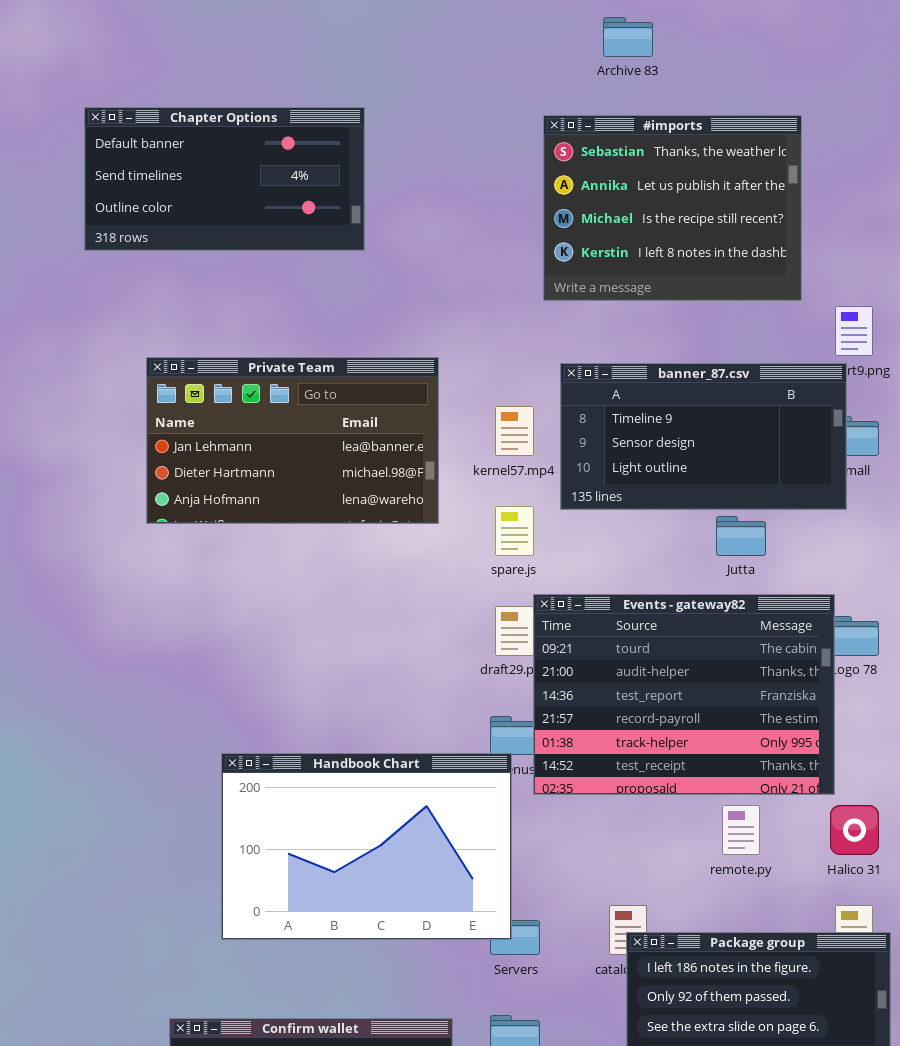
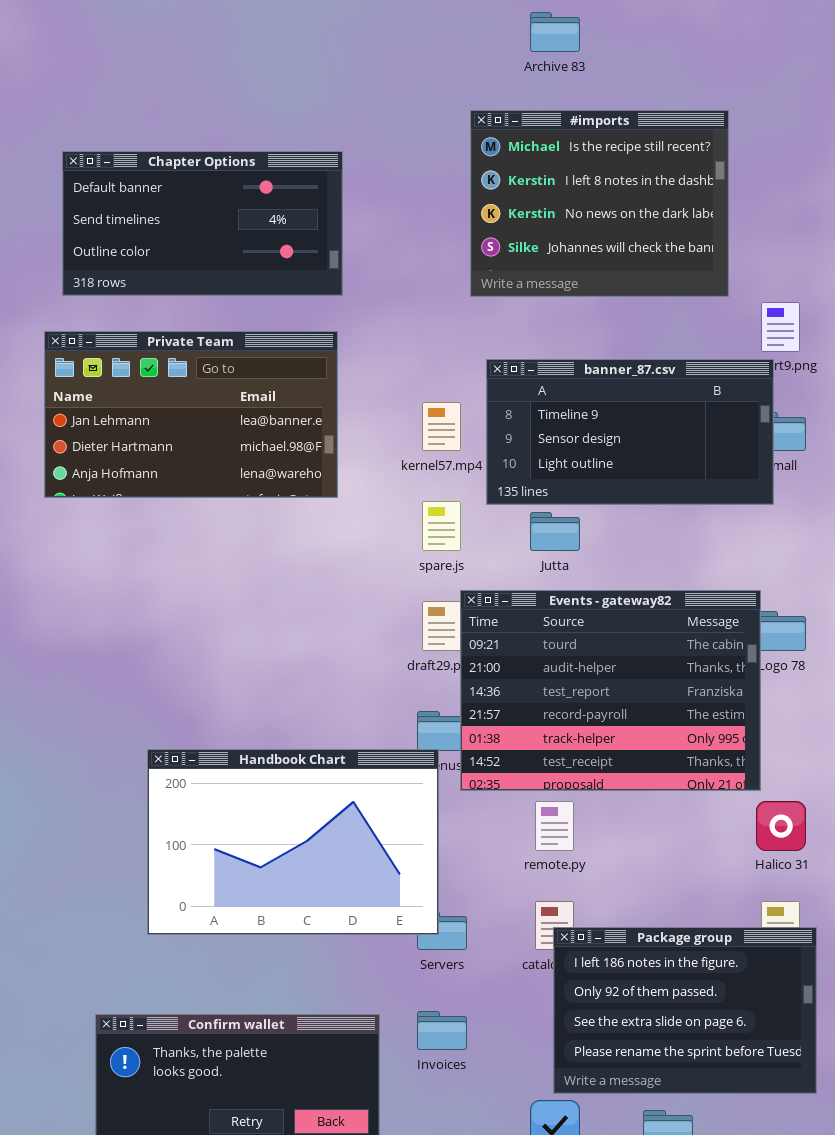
Chapter Options: [84,107,365,251] -> [62,151,343,296], moved
#imports: [543,115,802,301] -> [470,110,729,297], scrolled down 2 rows
Private Team: [146,357,439,524] -> [44,331,338,498], moved
Jutta: [716,516,766,556] -> [530,512,580,551], moved
remote.py: [722,805,760,855] -> [535,801,574,851], moved

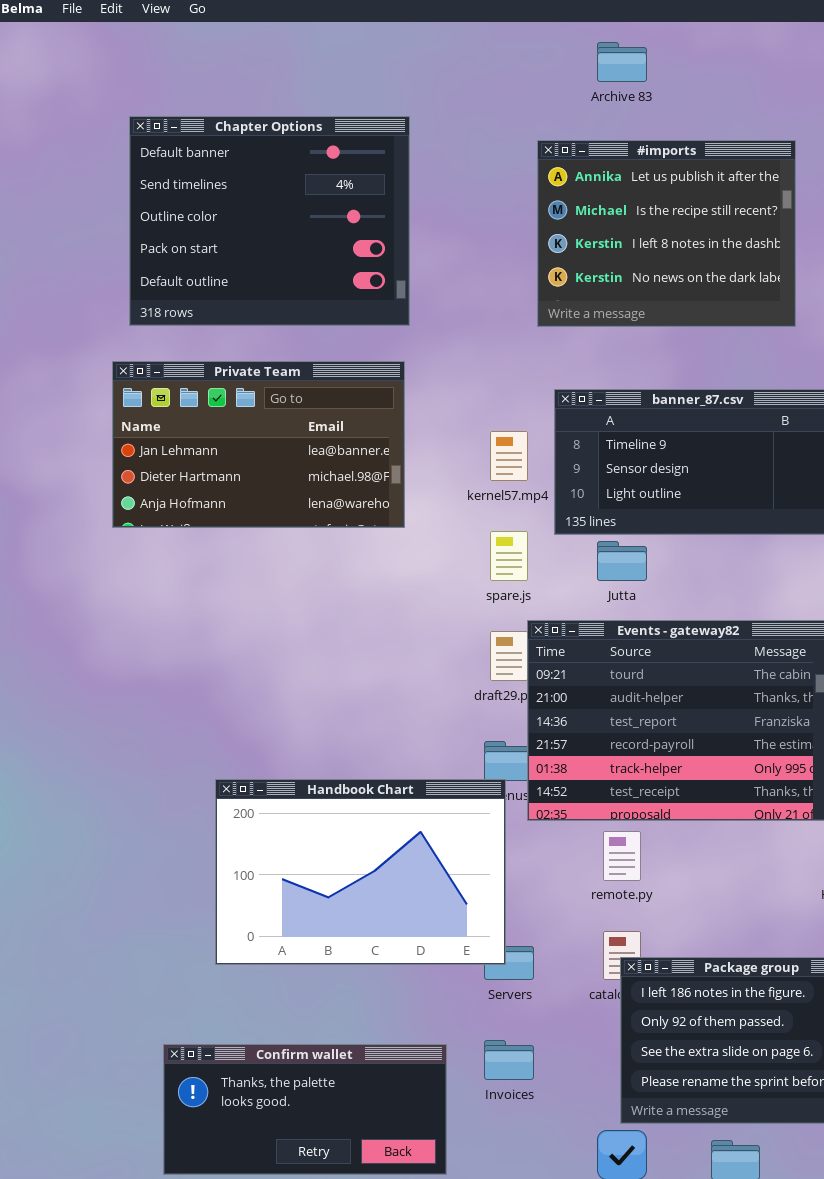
#imports: [470,110,729,297] -> [537,140,796,327], scrolled up 1 row
Chapter Options: [62,151,343,296] -> [129,116,410,326], resized

